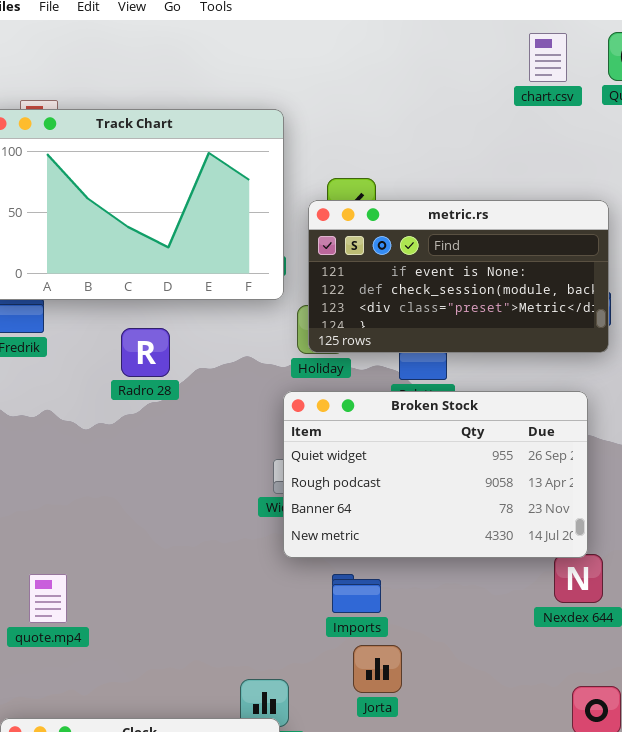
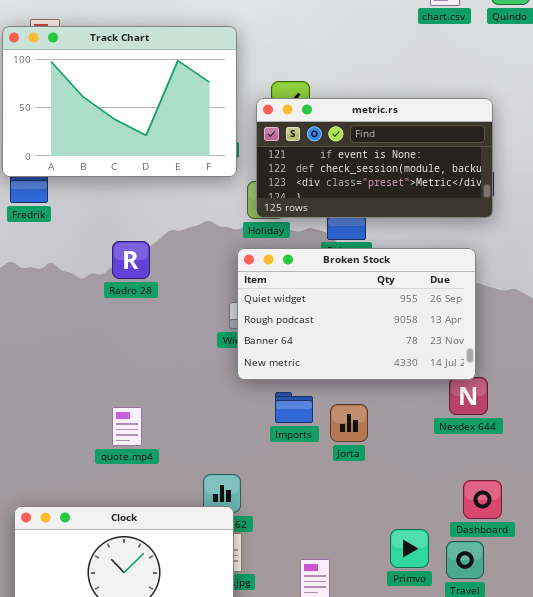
Radro 28: [121,328,170,377] -> [112,241,150,279], moved
quote.mp4: [29,574,67,623] -> [112,407,142,446], moved
Jorta: [353,645,402,693] -> [330,404,368,442], moved

